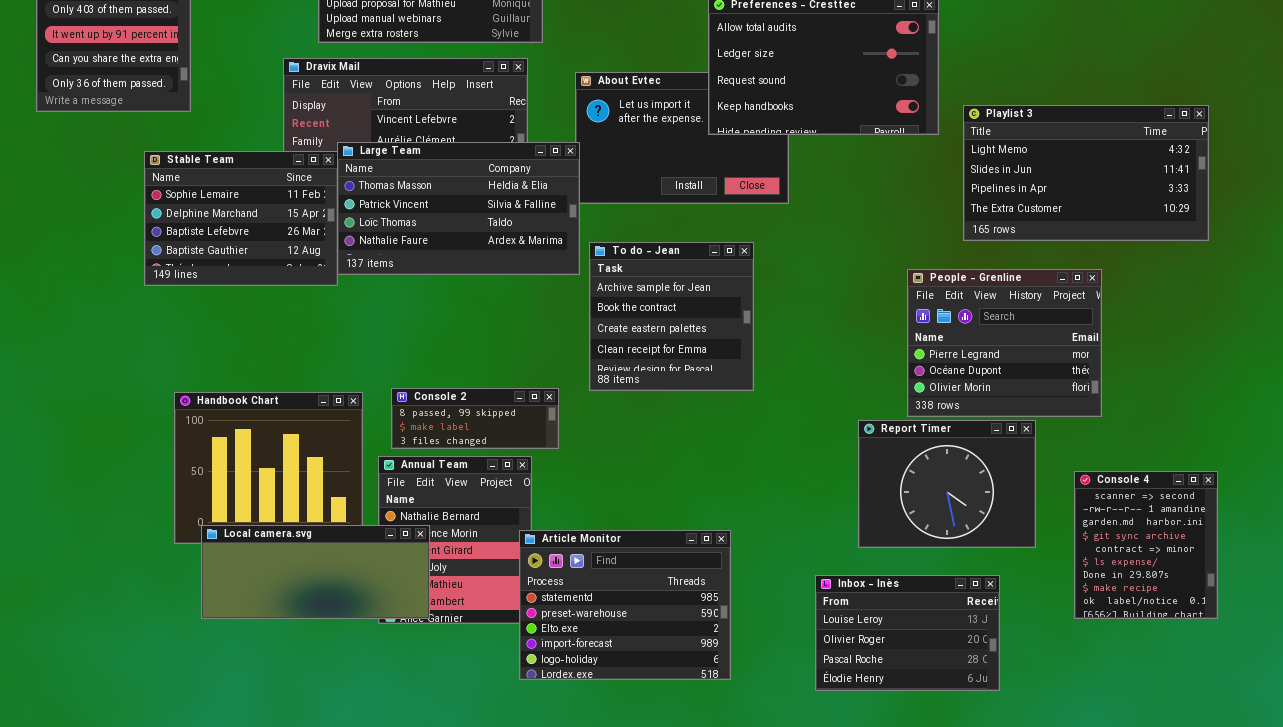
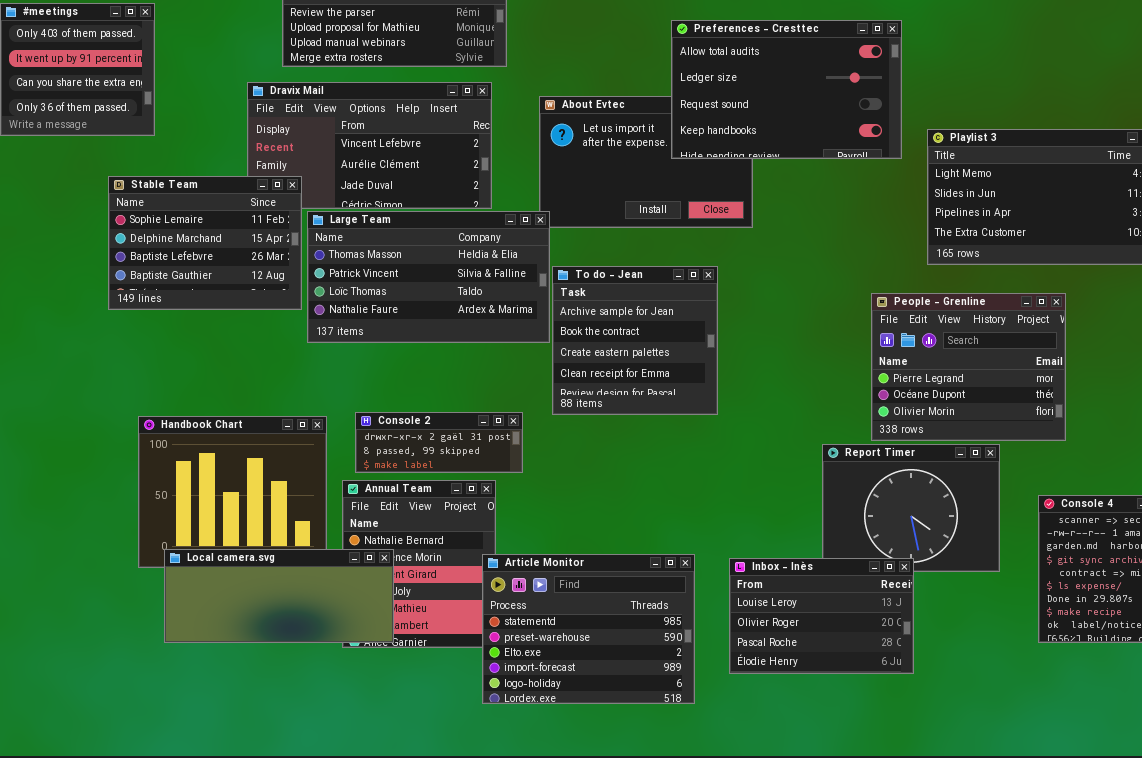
Large Team: [337,142,580,275] -> [307,211,550,343], moved
Console 2: [391,388,559,449] -> [355,412,523,473], scrolled up 1 row
Inbox - Inès: [815,575,1000,691] -> [729,558,914,674], moved

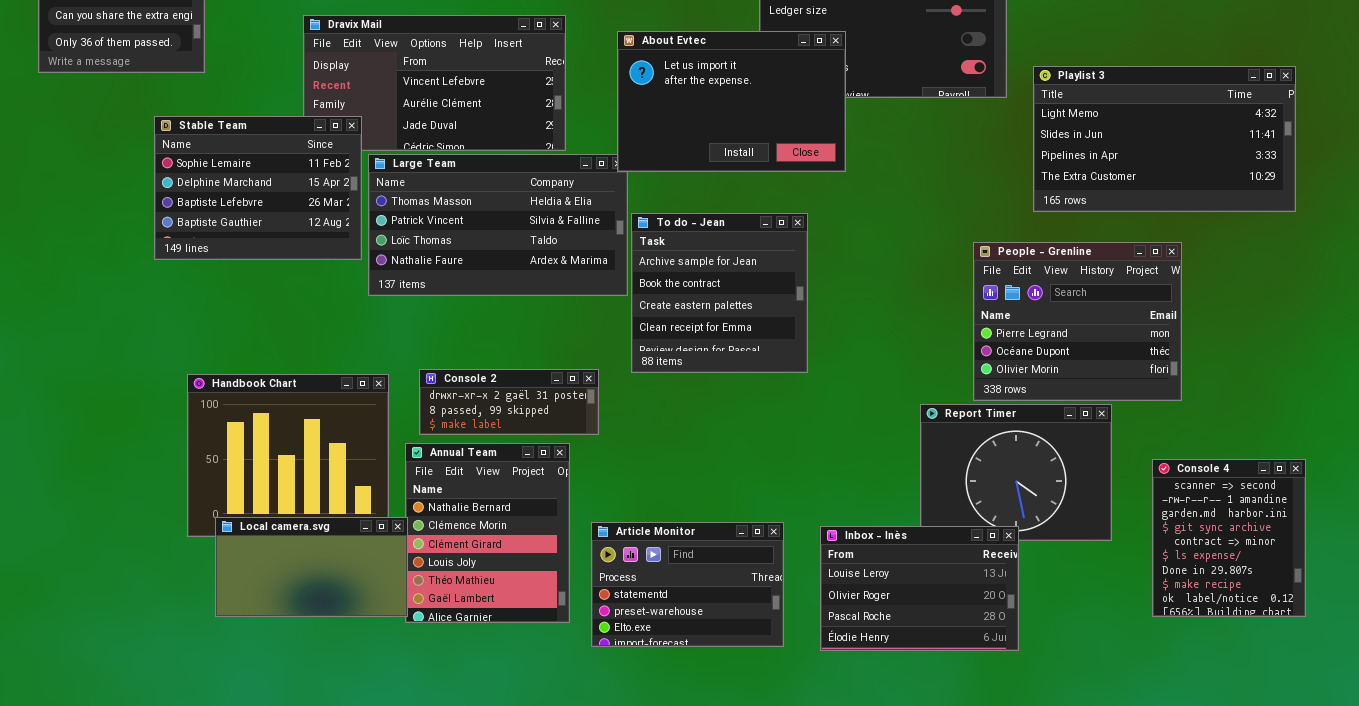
About Evtec: [539,96,753,228] -> [617,31,846,172], raised
Local camera.svg: [164,549,394,643] -> [215,517,408,617], resized
Article Monitor: [482,554,695,704] -> [591,522,784,647], resized

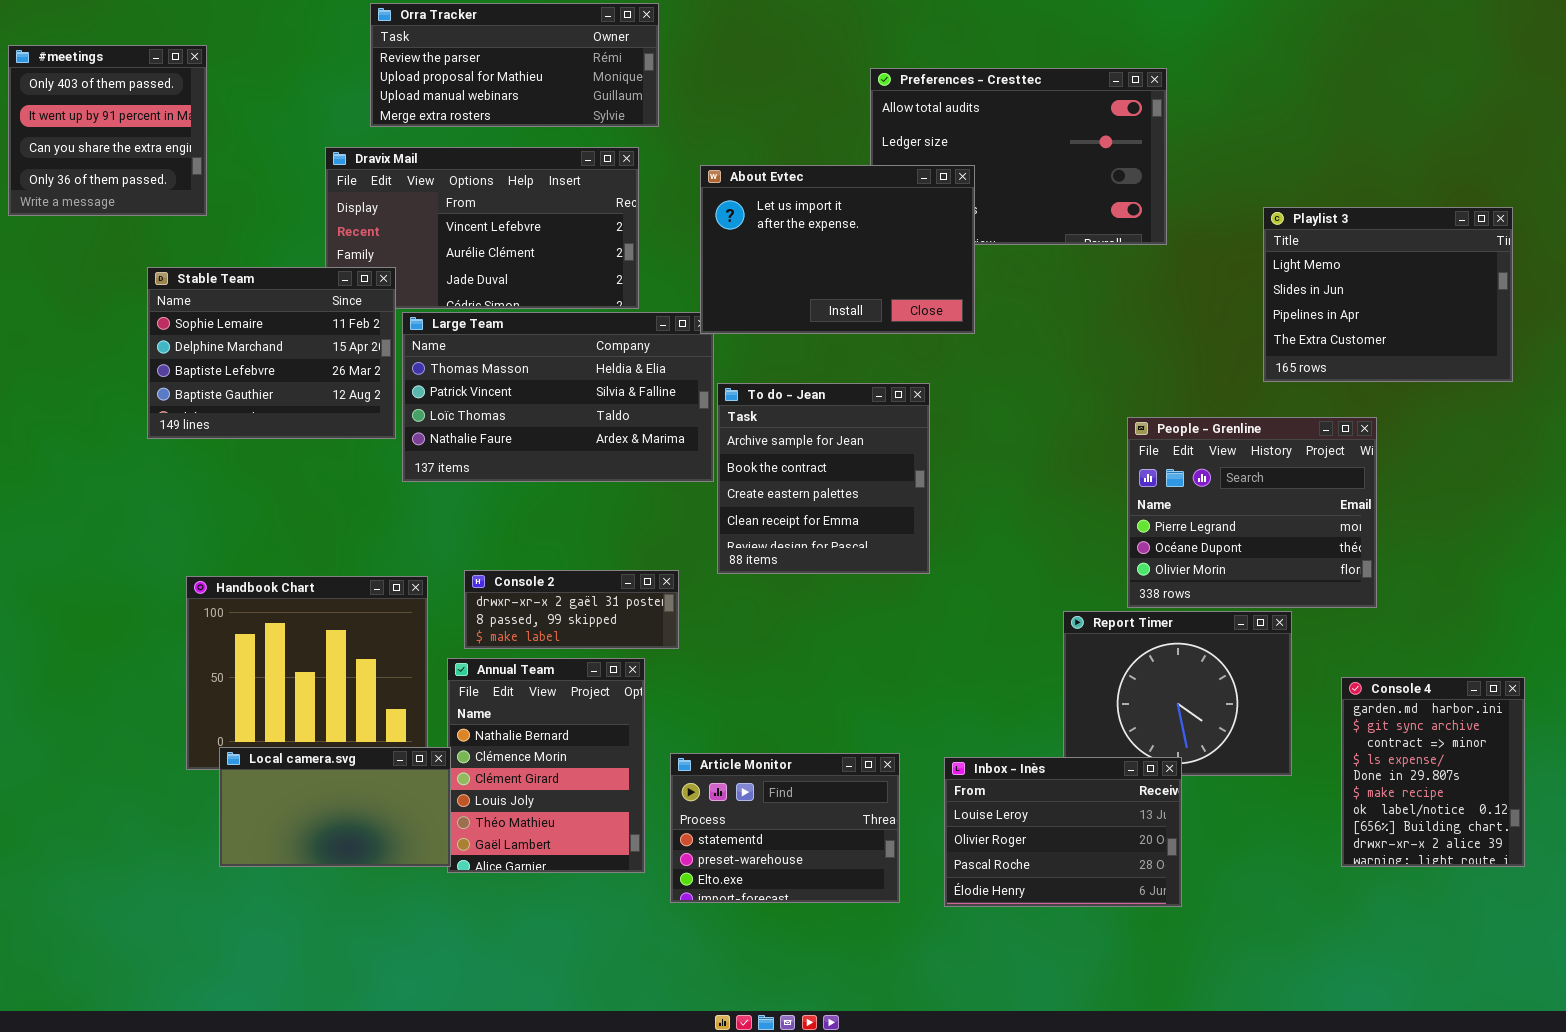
Playlist 3: [1033,66,1296,212] -> [1263,207,1513,382], resized
Console 4: [1152,459,1306,617] -> [1341,677,1525,867], scrolled down 2 rows

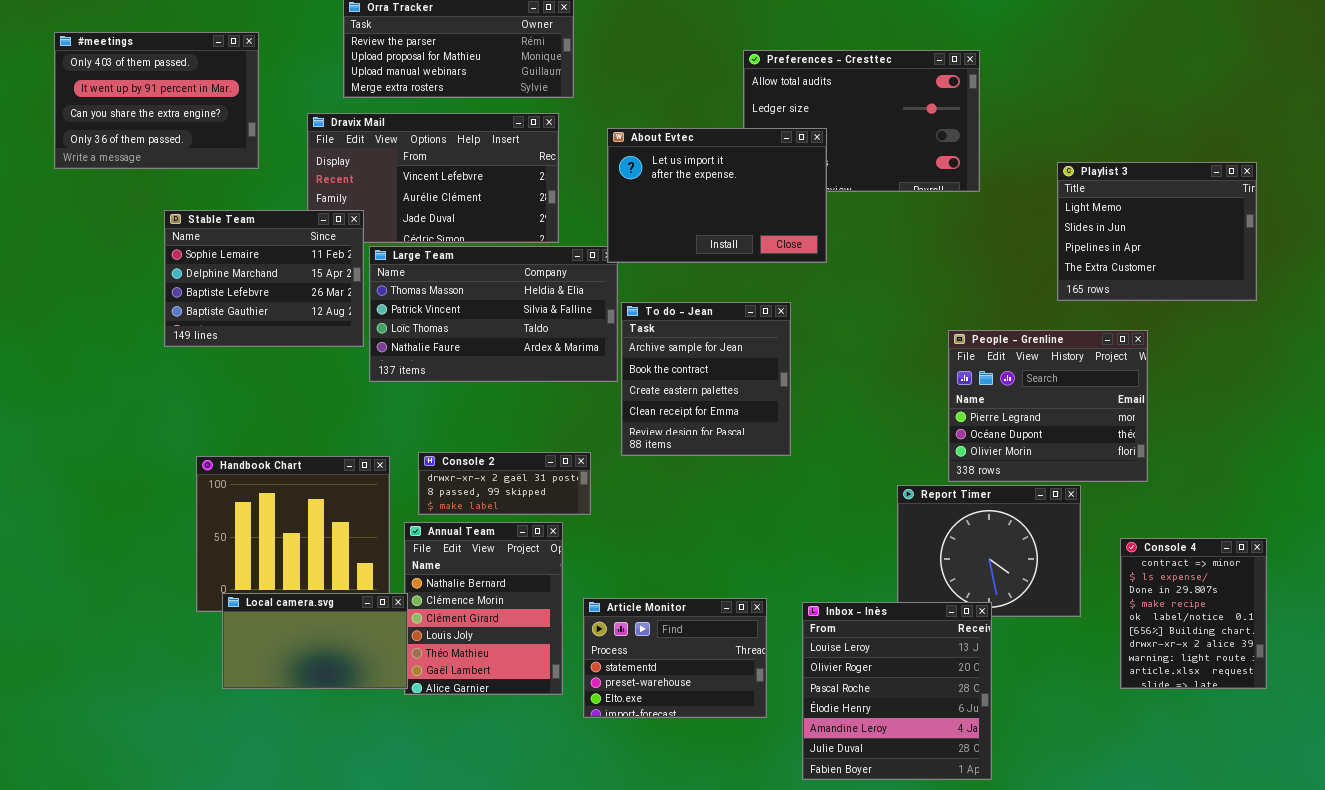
#meetings: [8,45,207,216] -> [54,32,259,169], resized
Console 4: [1341,677,1525,867] -> [1120,538,1267,689], scrolled down 2 rows
Inbox - Inès: [944,757,1182,907] -> [802,602,992,780], resized

